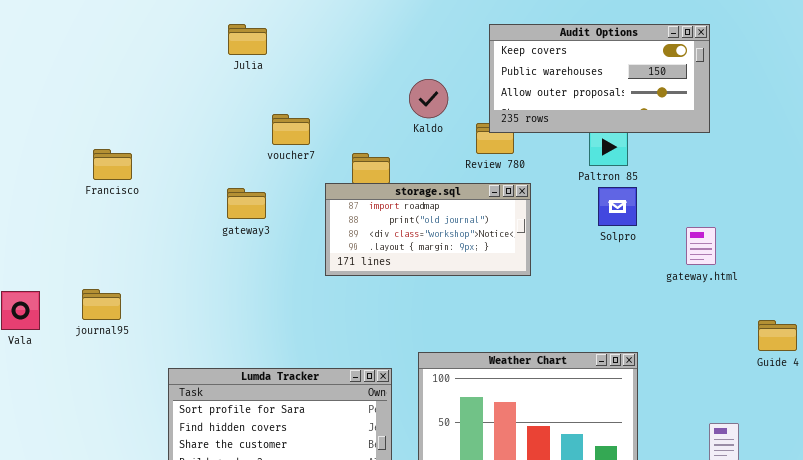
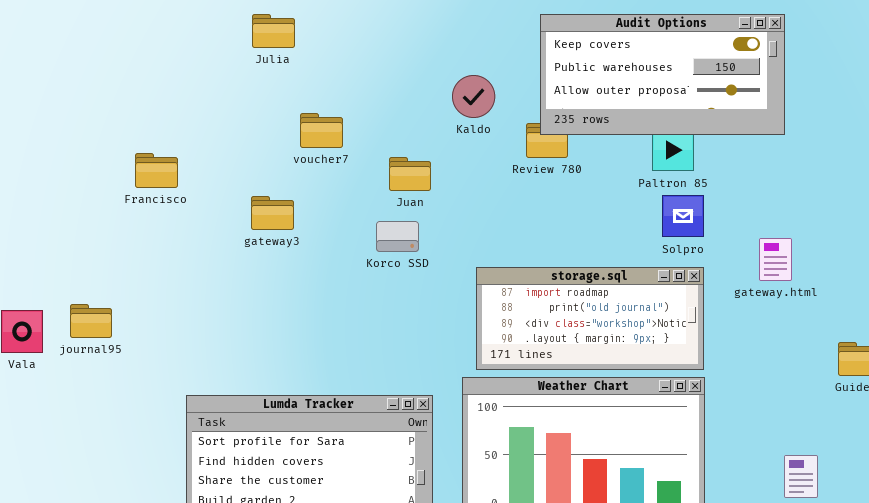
Francisco: [93,149,132,180] -> [135,153,178,188], moved
storage.sql: [325,183,531,276] -> [476,267,704,370], moved
journal95: [82,289,121,320] -> [70,304,112,338], moved

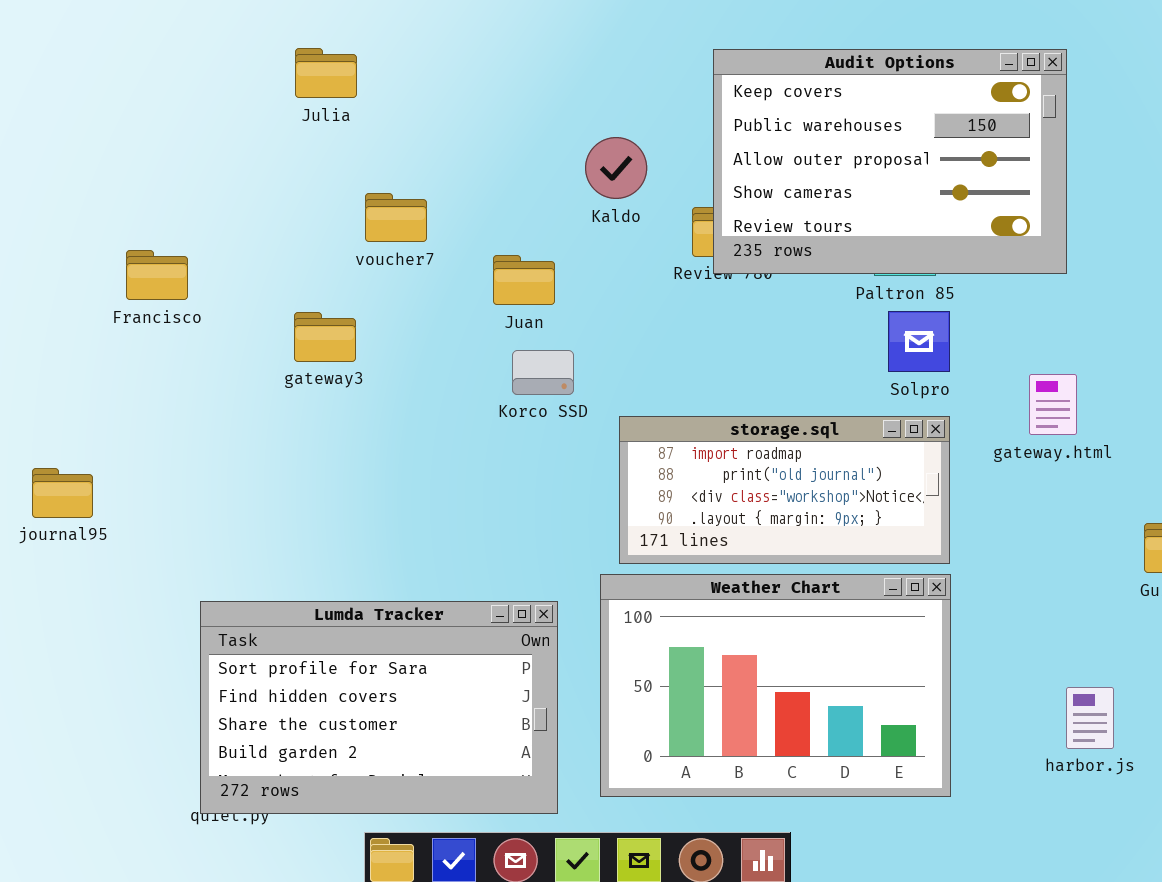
Audit Options: [540,14,785,135] -> [713,49,1067,274], resized
Korco SSD: [376,221,419,252] -> [512,350,574,395], moved

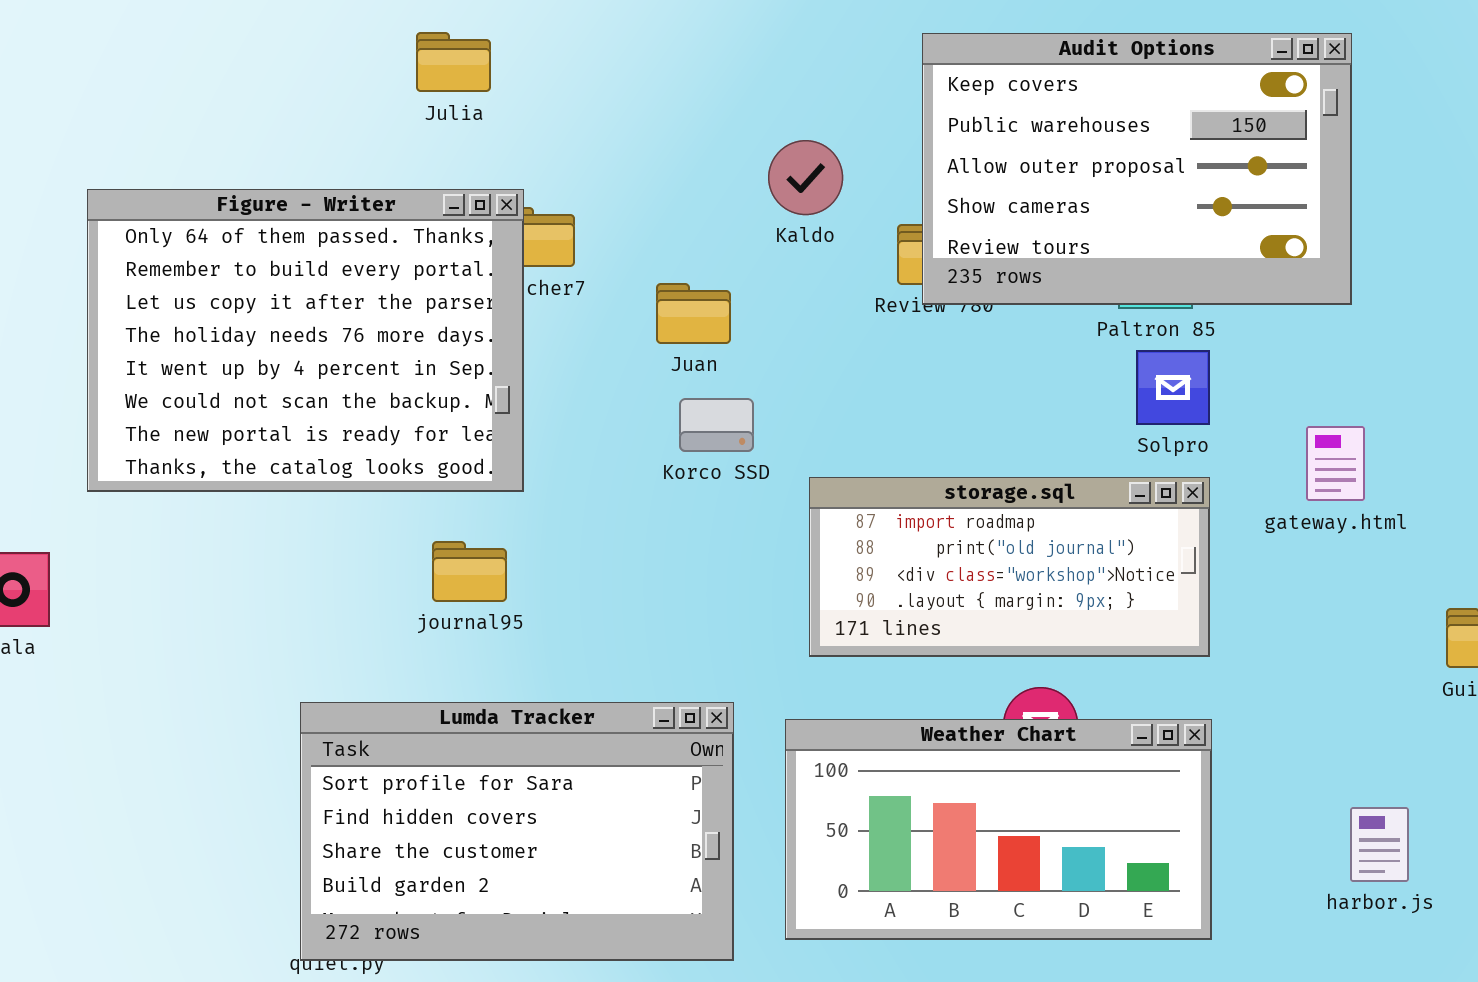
Figure - Writer: none -> [87,189,524,492], opened
journal95: [32,468,93,518] -> [432,541,507,602], moved
Weather Chart: [600,574,951,797] -> [785,719,1212,940], resized

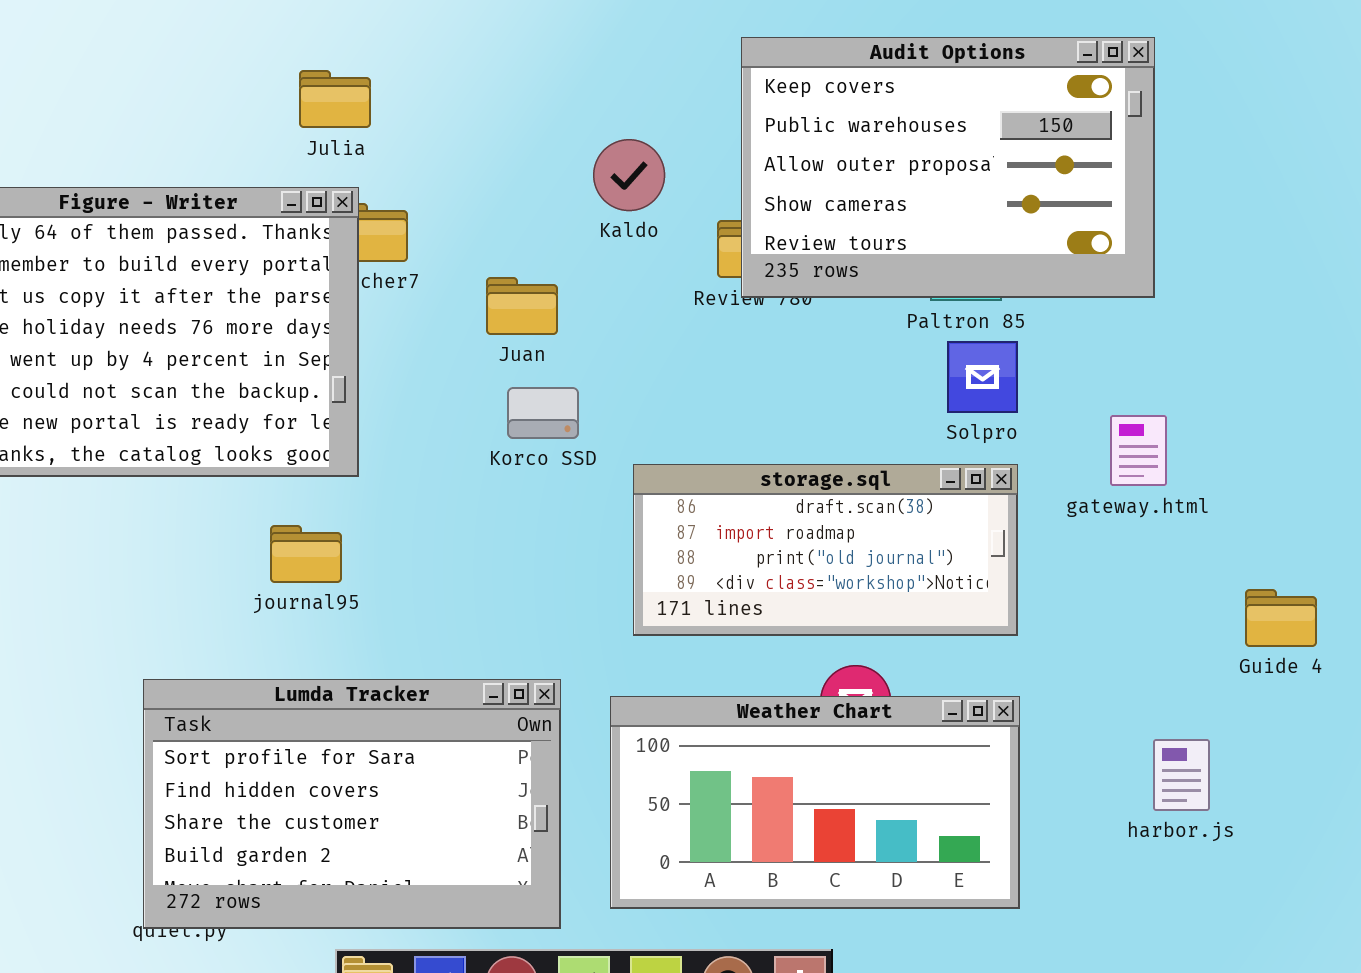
Julia: [416,32,491,92] -> [299,70,371,128], moved
storage.sql: [809,477,1210,657] -> [633,464,1018,636], scrolled up 1 row
harbor.js: [1350,807,1409,882] -> [1153,739,1210,811], moved

